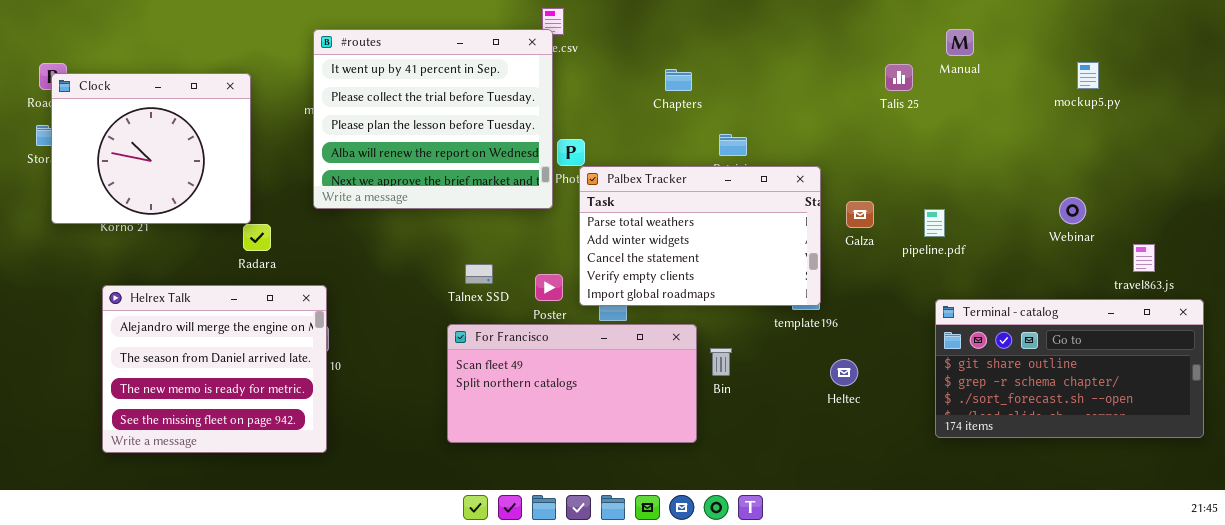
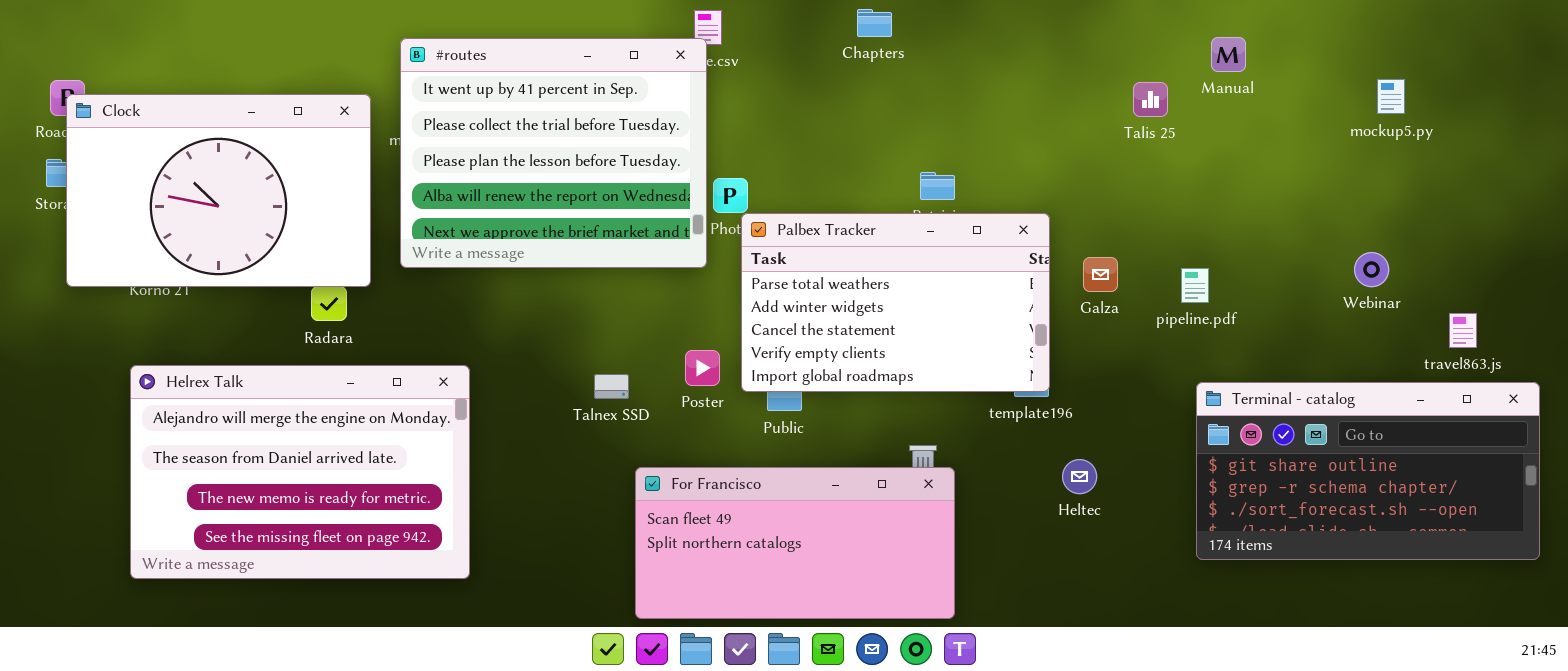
Chapters: [665,69,692,91] -> [857,9,892,37], moved
Clock: [51,73,251,224] -> [66,94,371,287], resized
Talnex SSD: [465,264,493,284] -> [594,374,629,399], moved
Helrex Talk: [102,285,327,453] -> [130,365,470,579], resized
For Francisco: [447,324,697,443] -> [635,467,955,619], moved

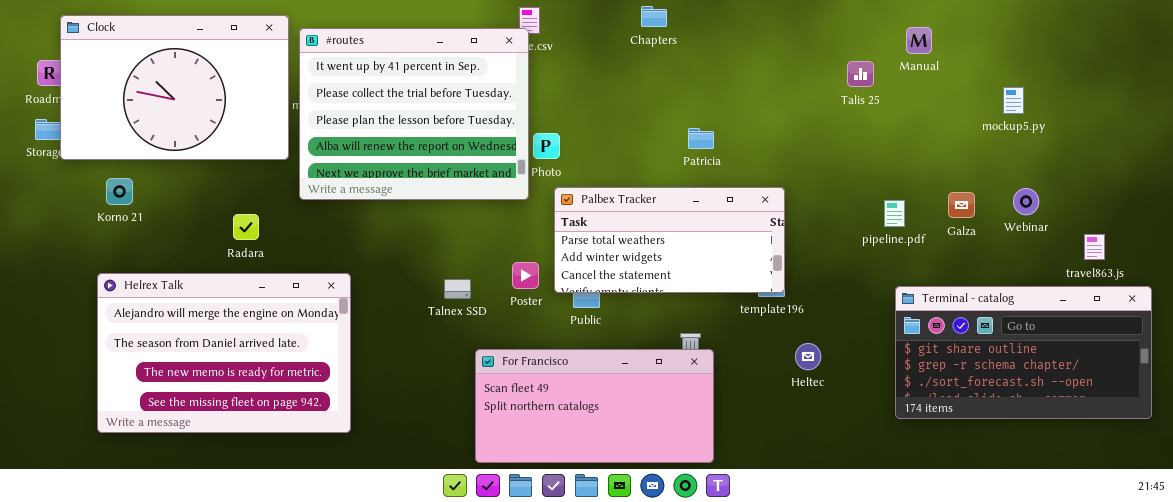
mockup5.py: [1377,79,1405,114] -> [1003,87,1024,114], moved
Clock: [66,94,371,287] -> [60,15,289,160], moved
Palbex Tracker: [741,213,1050,392] -> [554,187,785,293], resized
Galza: [1083,257,1118,292] -> [948,192,975,218], moved

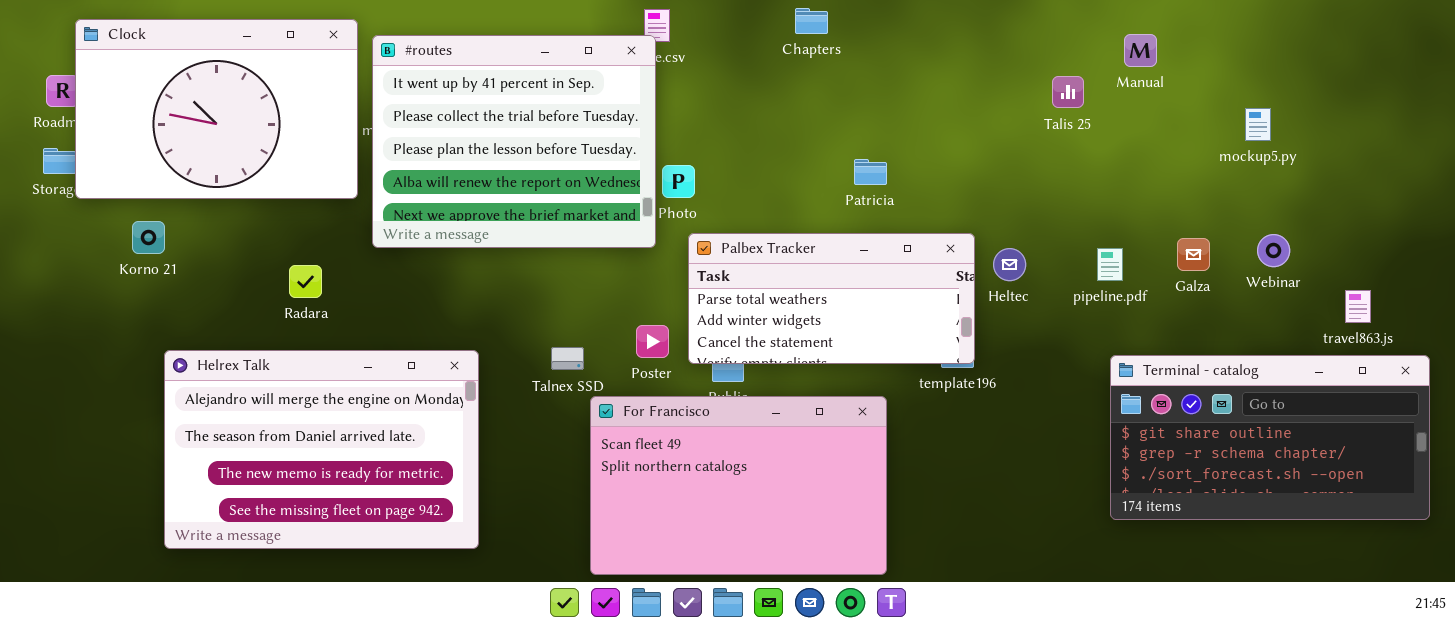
Helrex Talk: [97,273,351,433] -> [164,350,479,549], moved
Heltec: [795,343,821,370] -> [993,248,1026,281], moved
For Francisco: [475,349,714,463] -> [590,396,887,575], resized

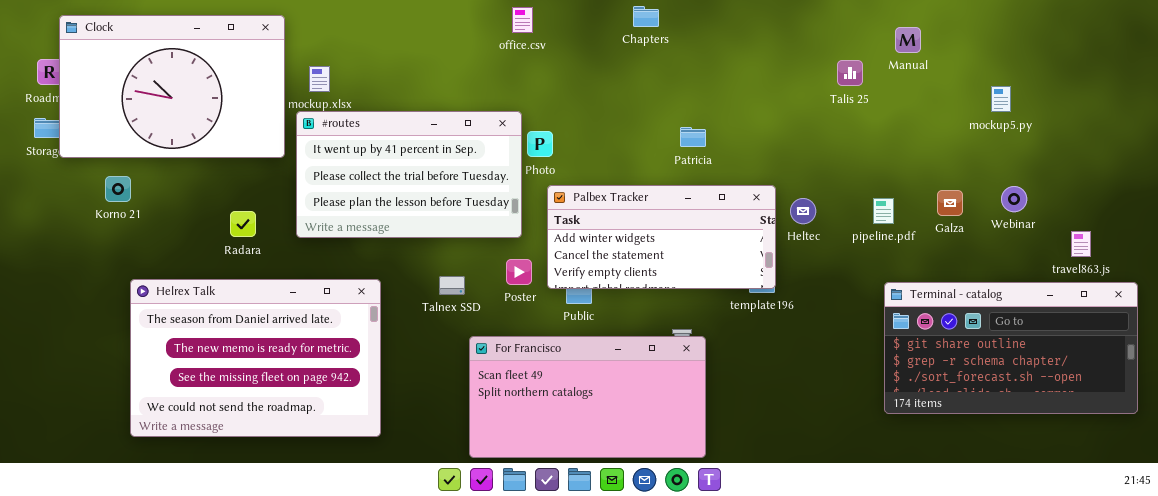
#routes: [372,35,656,248] -> [296,111,522,238], moved, resized
Palbex Tracker: [688,233,975,364] -> [547,185,776,289], scrolled down 1 row
Helrex Talk: [164,350,479,549] -> [130,279,381,437], scrolled down 1 row
For Francisco: [590,396,887,575] -> [469,336,706,458], resized

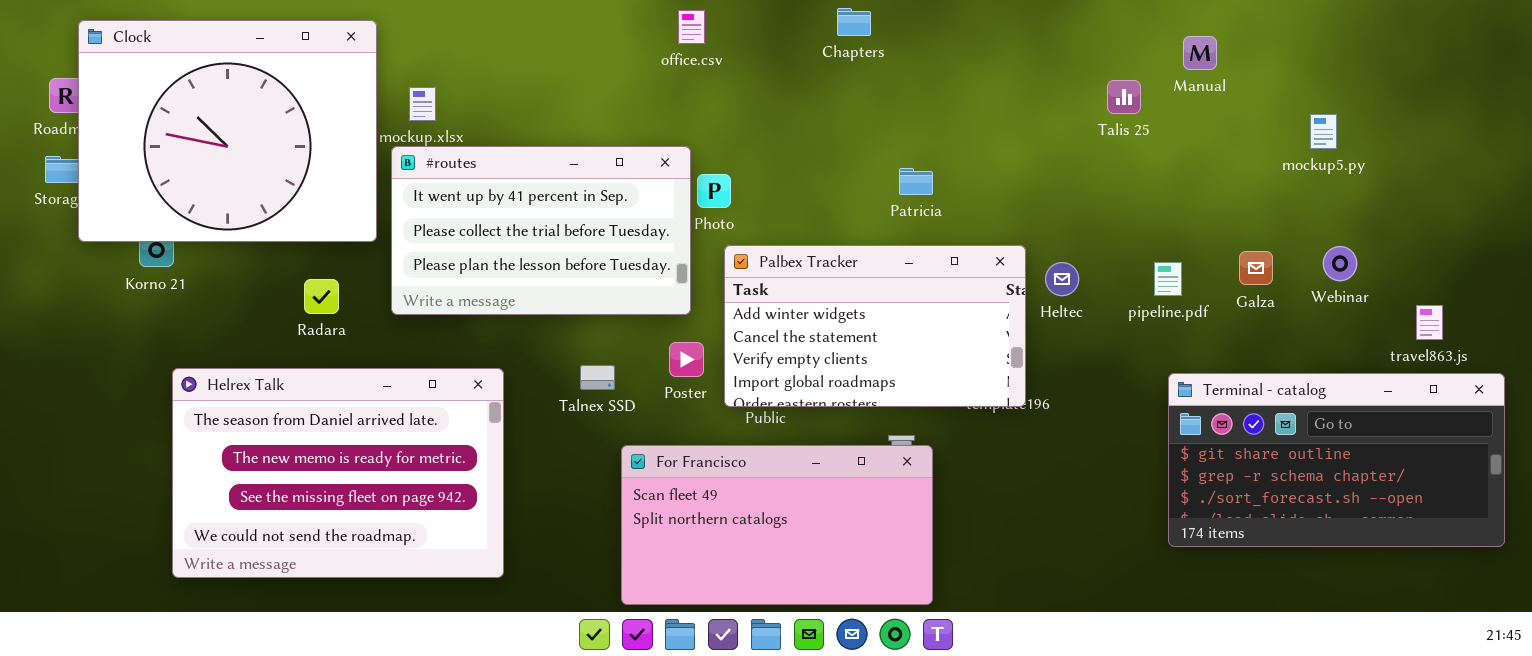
Clock: [59,15,285,158] -> [78,20,377,242], resized
Palbex Tracker: [547,185,776,289] -> [724,245,1026,407], resized

